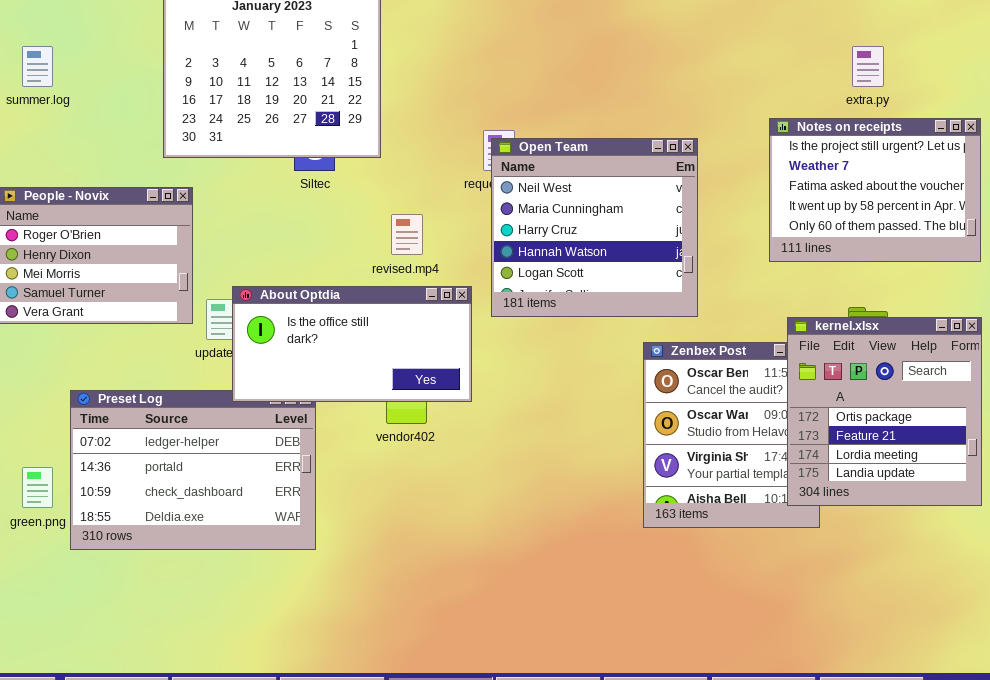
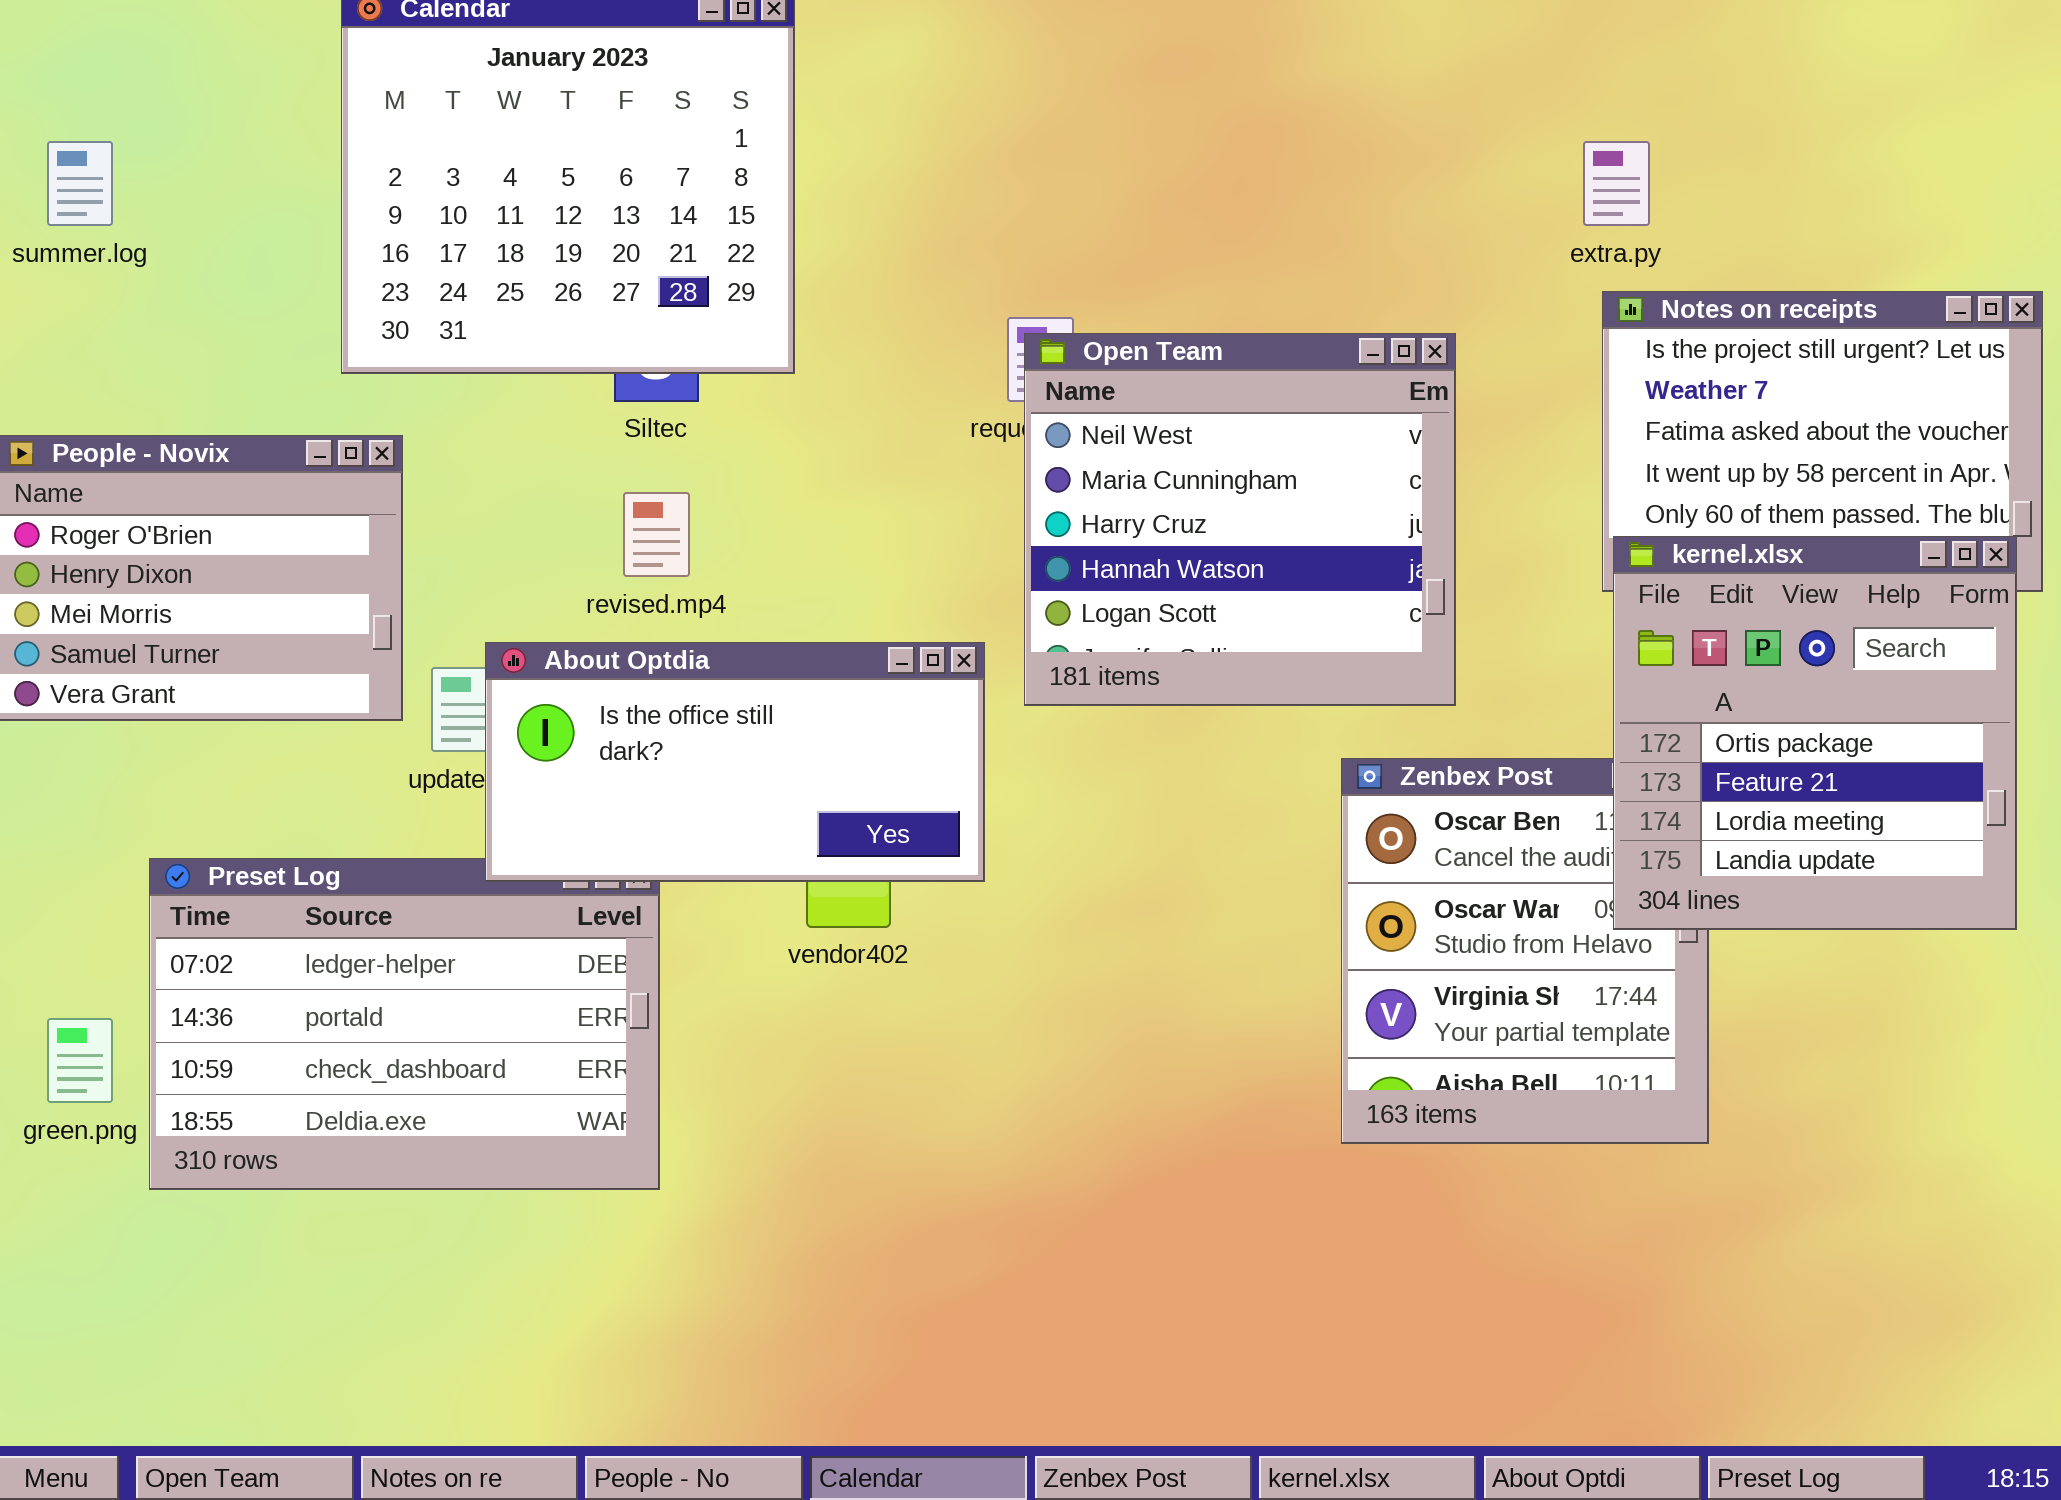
extra.py: [852,46,884,87] -> [1583,141,1650,226], moved
revised.mp4: [391,214,423,255] -> [623,492,690,577], moved
kernel.xlsx: [787,317,982,506] -> [1613,536,2017,930], moved

